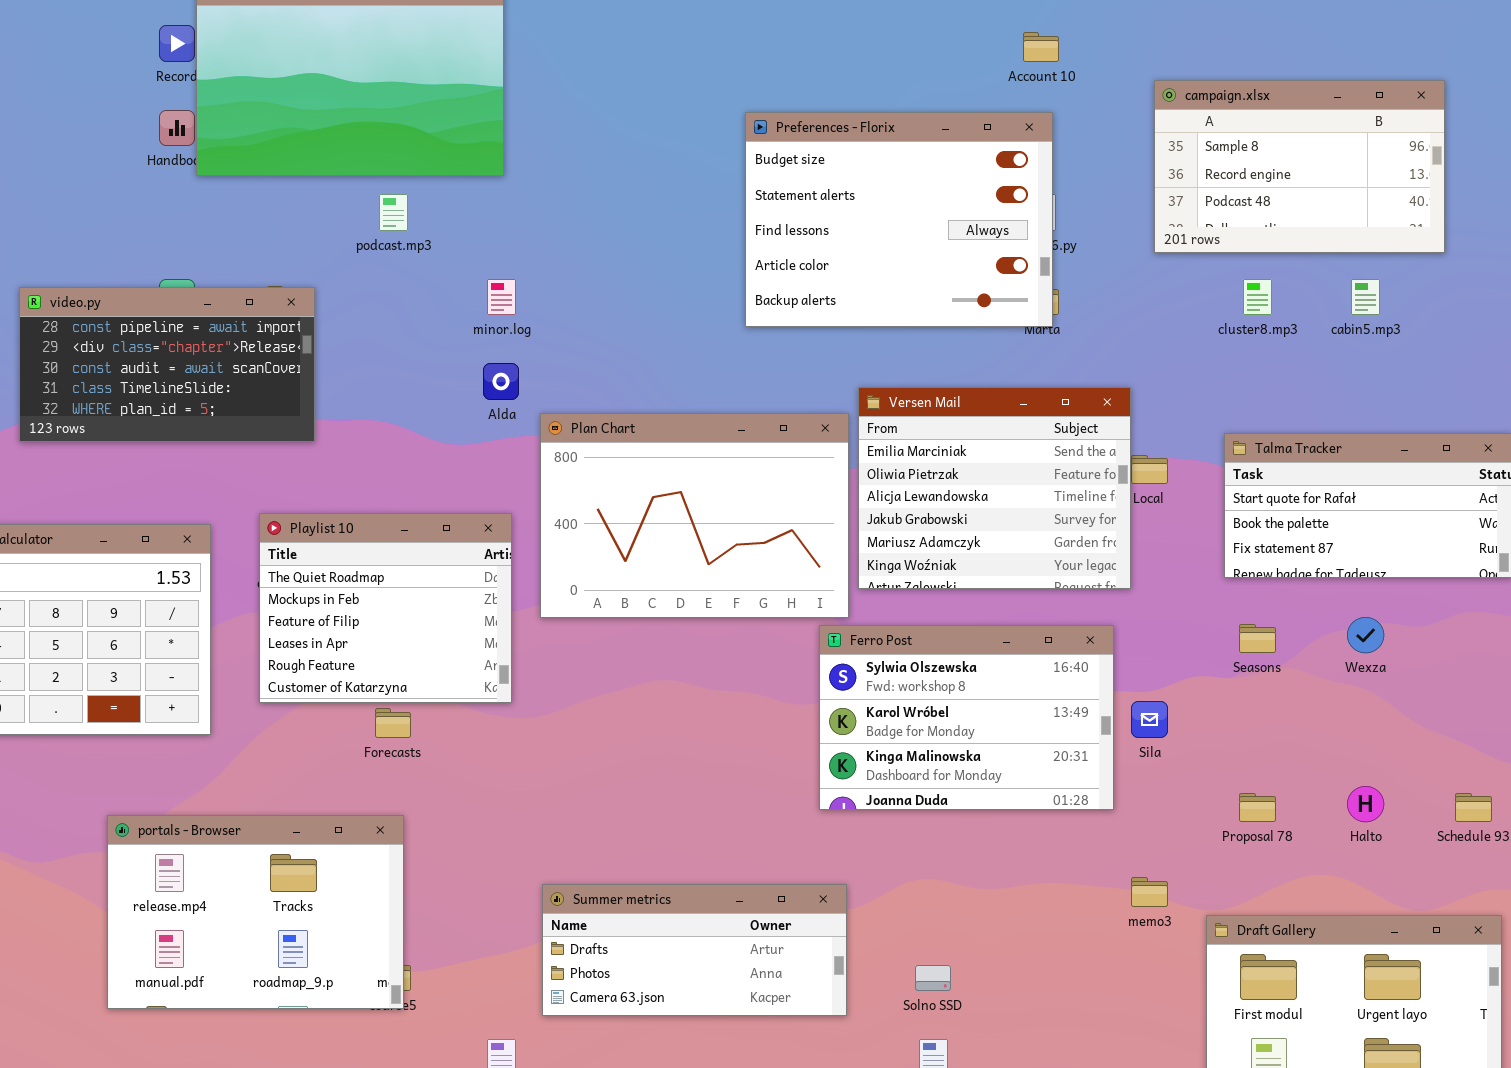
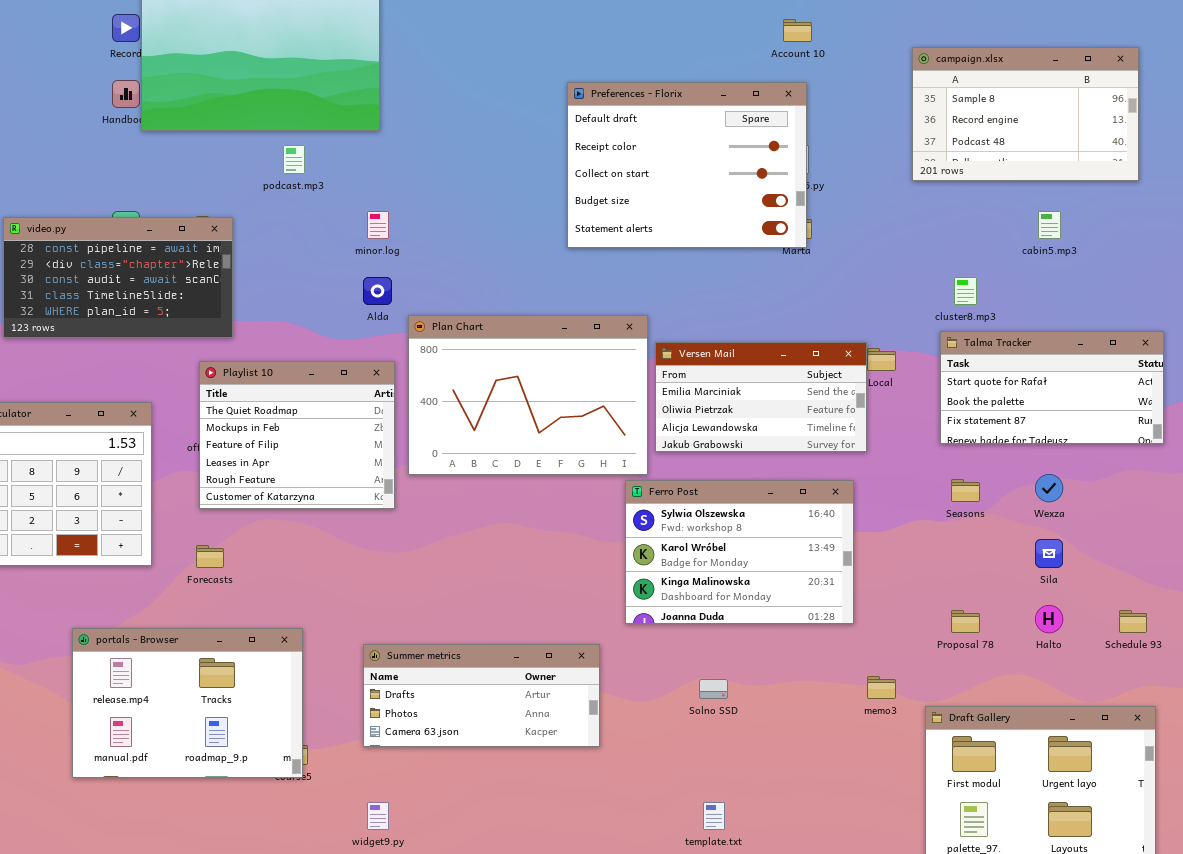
campaign.xlsx: [1154,80,1445,253] -> [912,47,1139,181], moved
Preferences - Florix: [745,112,1053,327] -> [567,82,807,248], scrolled up 3 rows
cluster8.mp3: [1243,279,1272,315] -> [954,277,977,305], moved
Versen Mail: [858,387,1131,589] -> [655,342,867,452], resized
Playlist 10: [259,513,512,703] -> [199,361,395,509], moved
Sila: [1131,701,1168,738] -> [1035,539,1063,568], moved
Forecasts: [375,708,411,738] -> [196,545,224,568], moved
Summer metrics: [542,884,847,1016] -> [363,644,600,747], moved
Solno SSD: [915,965,951,991] -> [699,679,728,699], moved

